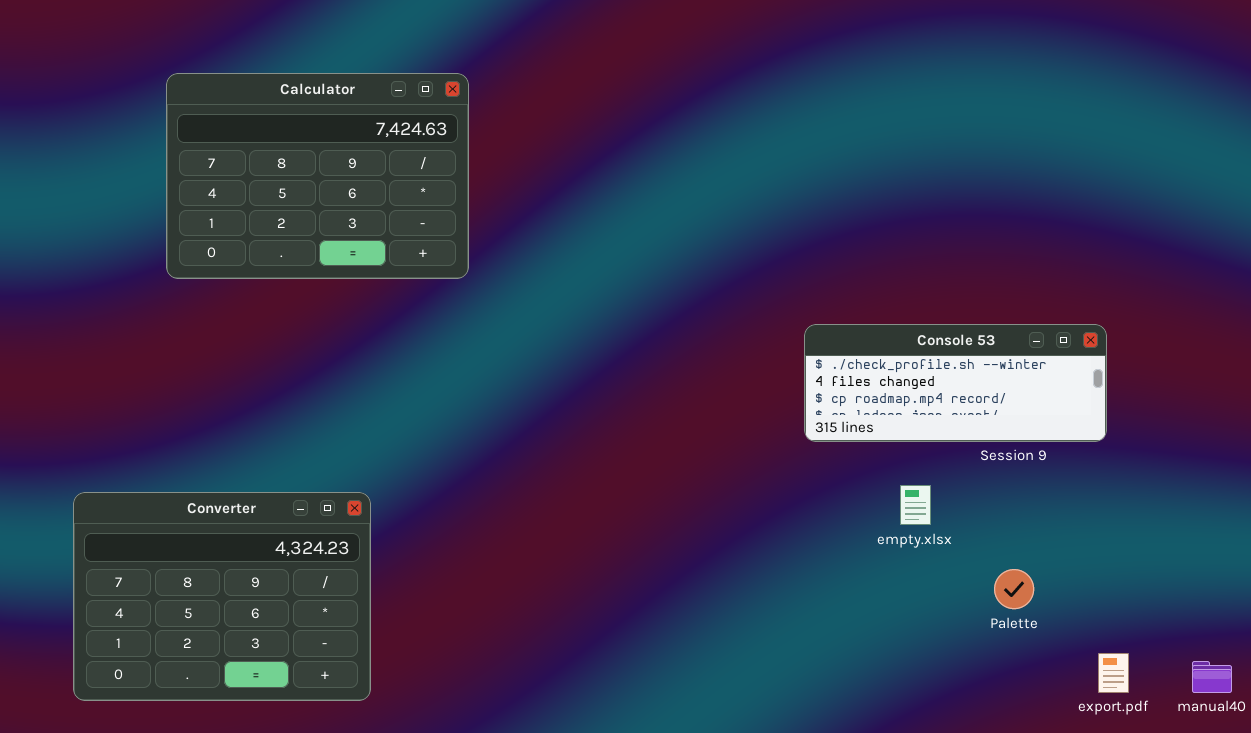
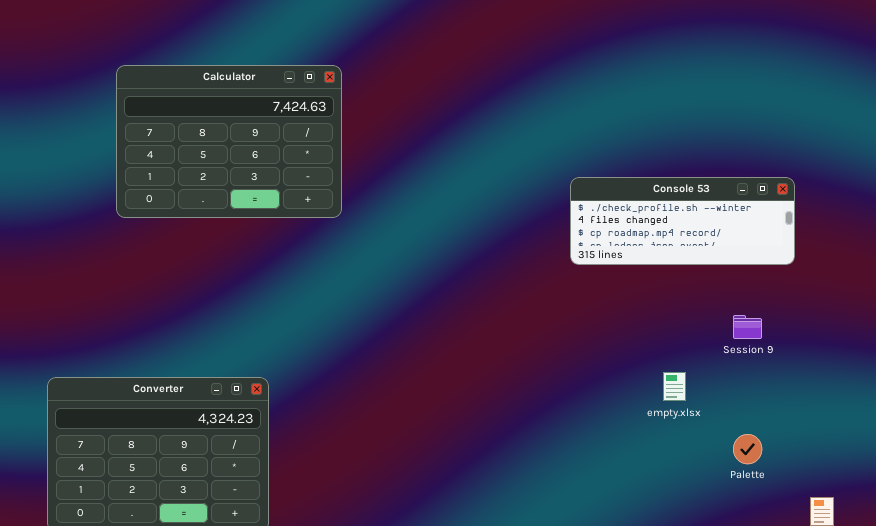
Console 53: [804,324,1107,442] -> [570,177,795,265], moved

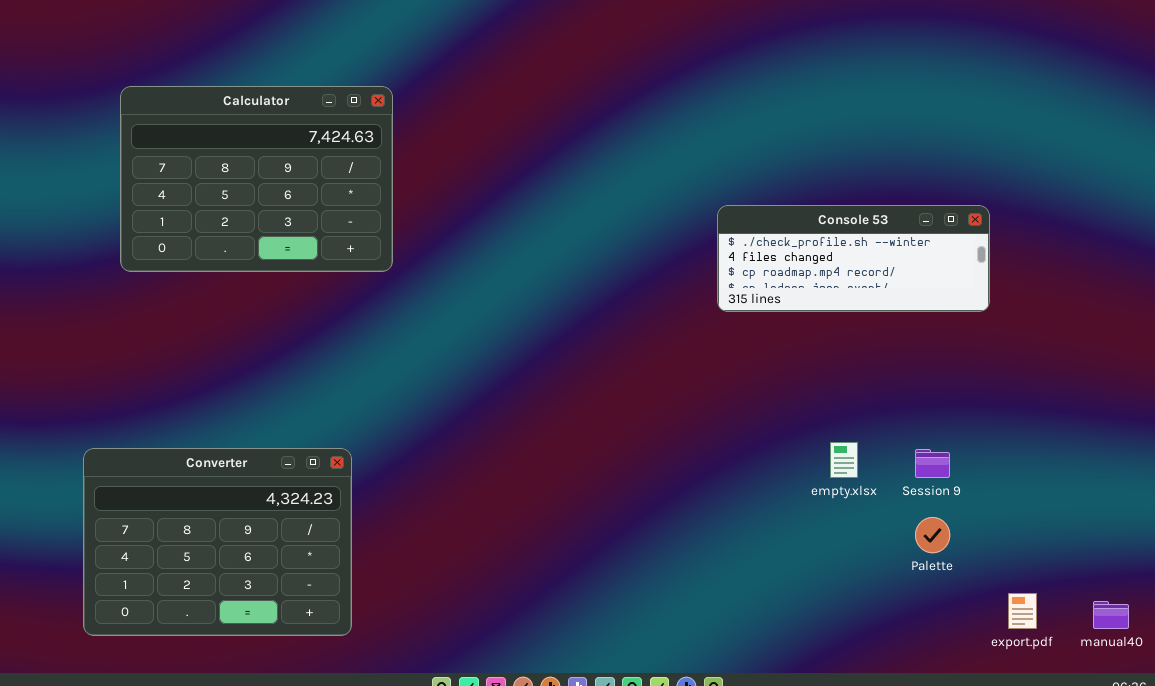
Calculator: [116,65,342,218] -> [120,86,393,272], moved
Session 9: [733,315,762,339] -> [915,449,950,478], moved

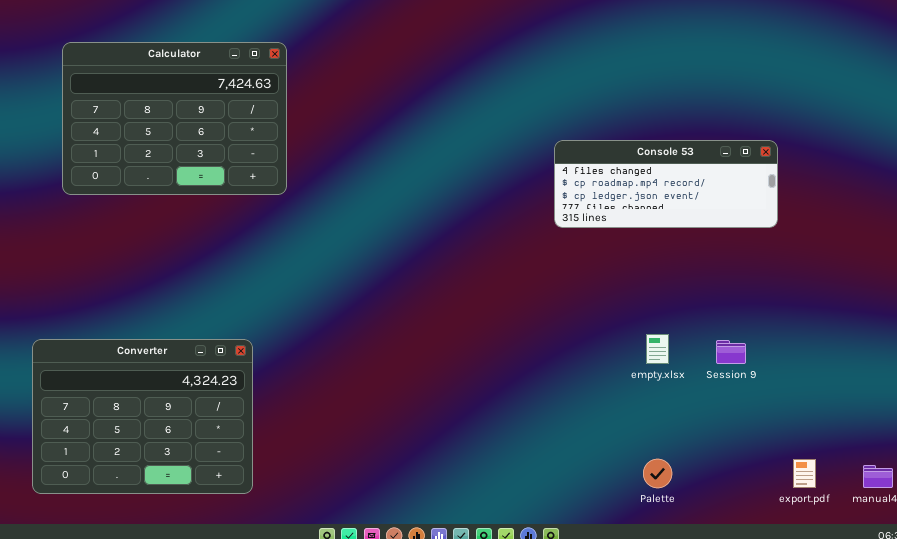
Console 53: [717,205,990,312] -> [554,140,778,228], scrolled down 1 row
Palette: [915,517,950,553] -> [643,459,672,488], moved

